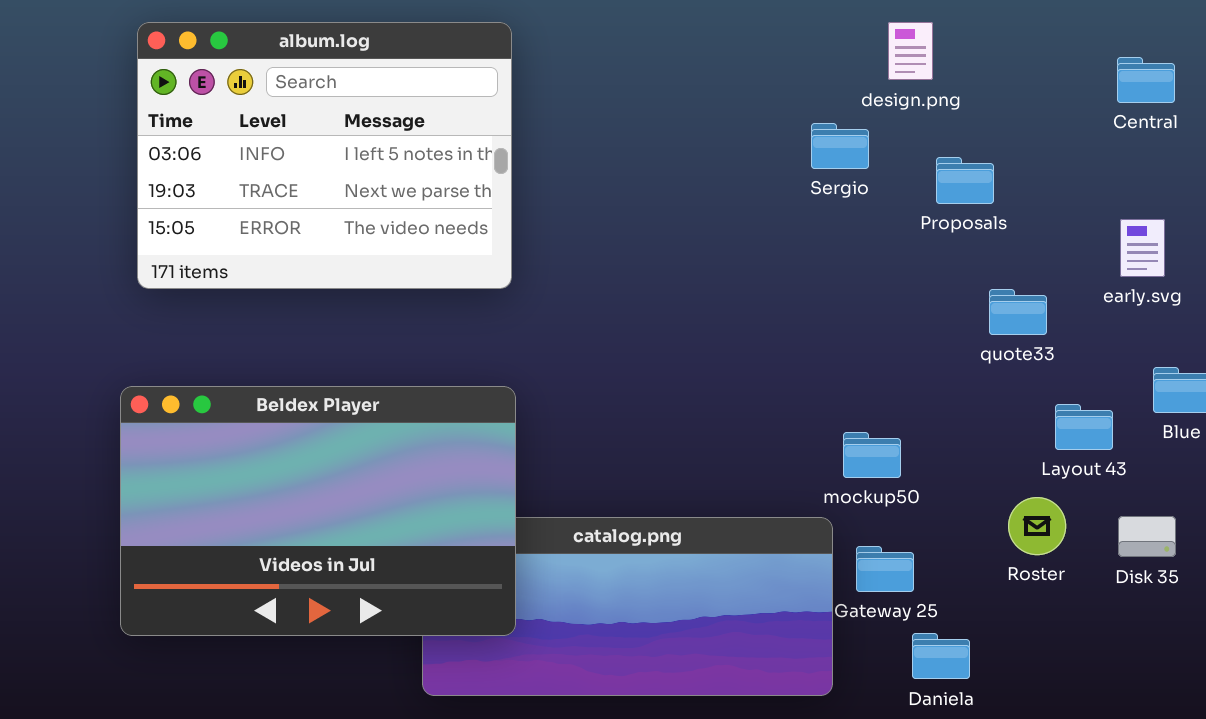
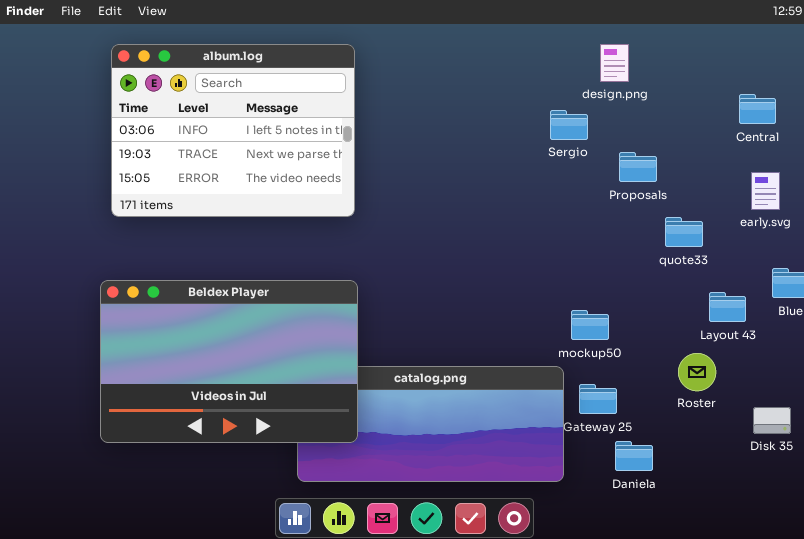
Central: [1117,57,1175,103] -> [739,94,776,124], moved
Proposals: [936,157,994,204] -> [619,152,657,182], moved
Disk 35: [1118,516,1176,557] -> [753,407,791,434], moved

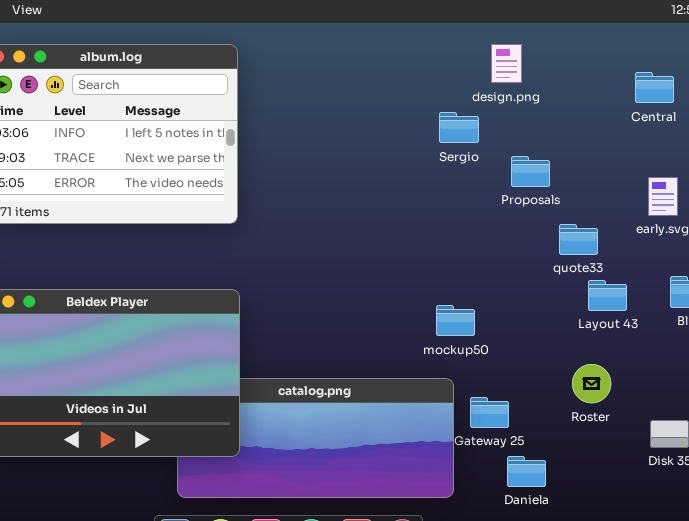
Central: [739,94,776,124] -> [635,72,674,103], moved
Layout 43: [709,292,746,322] -> [588,280,627,311], moved
mockup50: [571,310,609,340] -> [436,305,475,336], moved

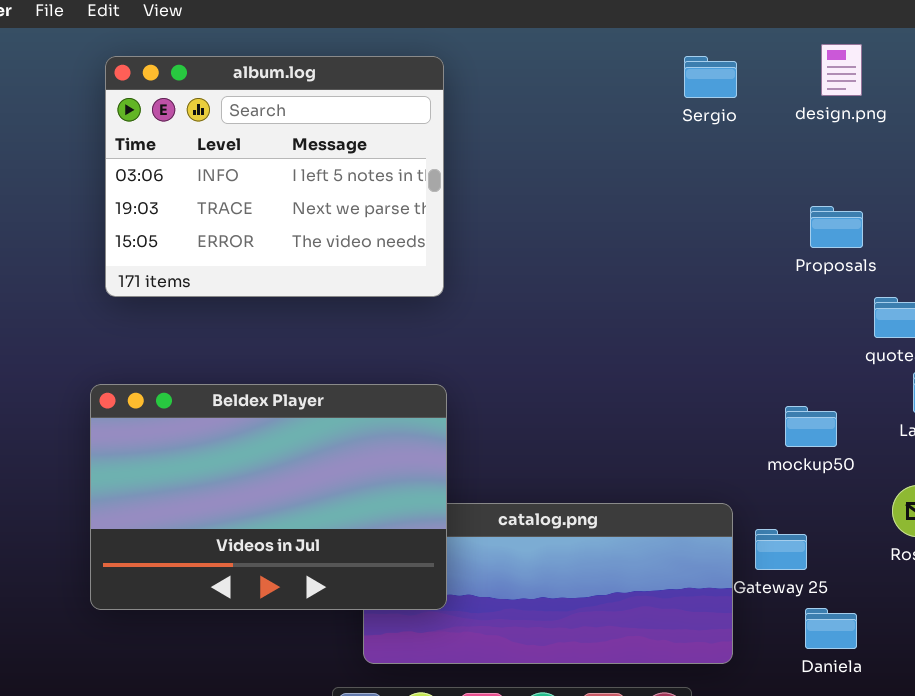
design.png: [491,44,522,83] -> [821,44,862,96], moved
Sergio: [439,112,479,143] -> [684,56,737,98], moved
mockup50: [436,305,475,336] -> [785,406,837,447], moved

